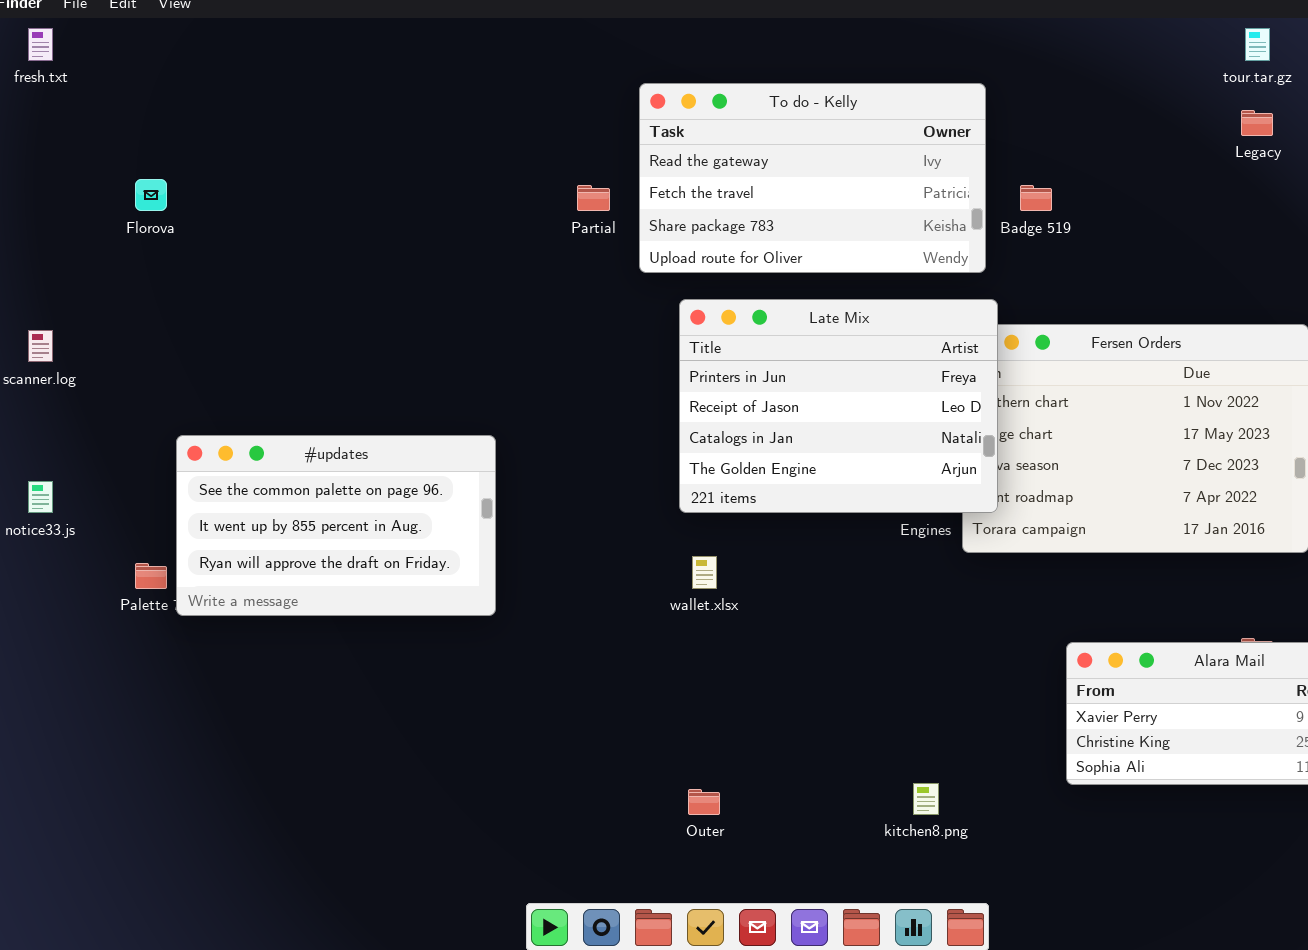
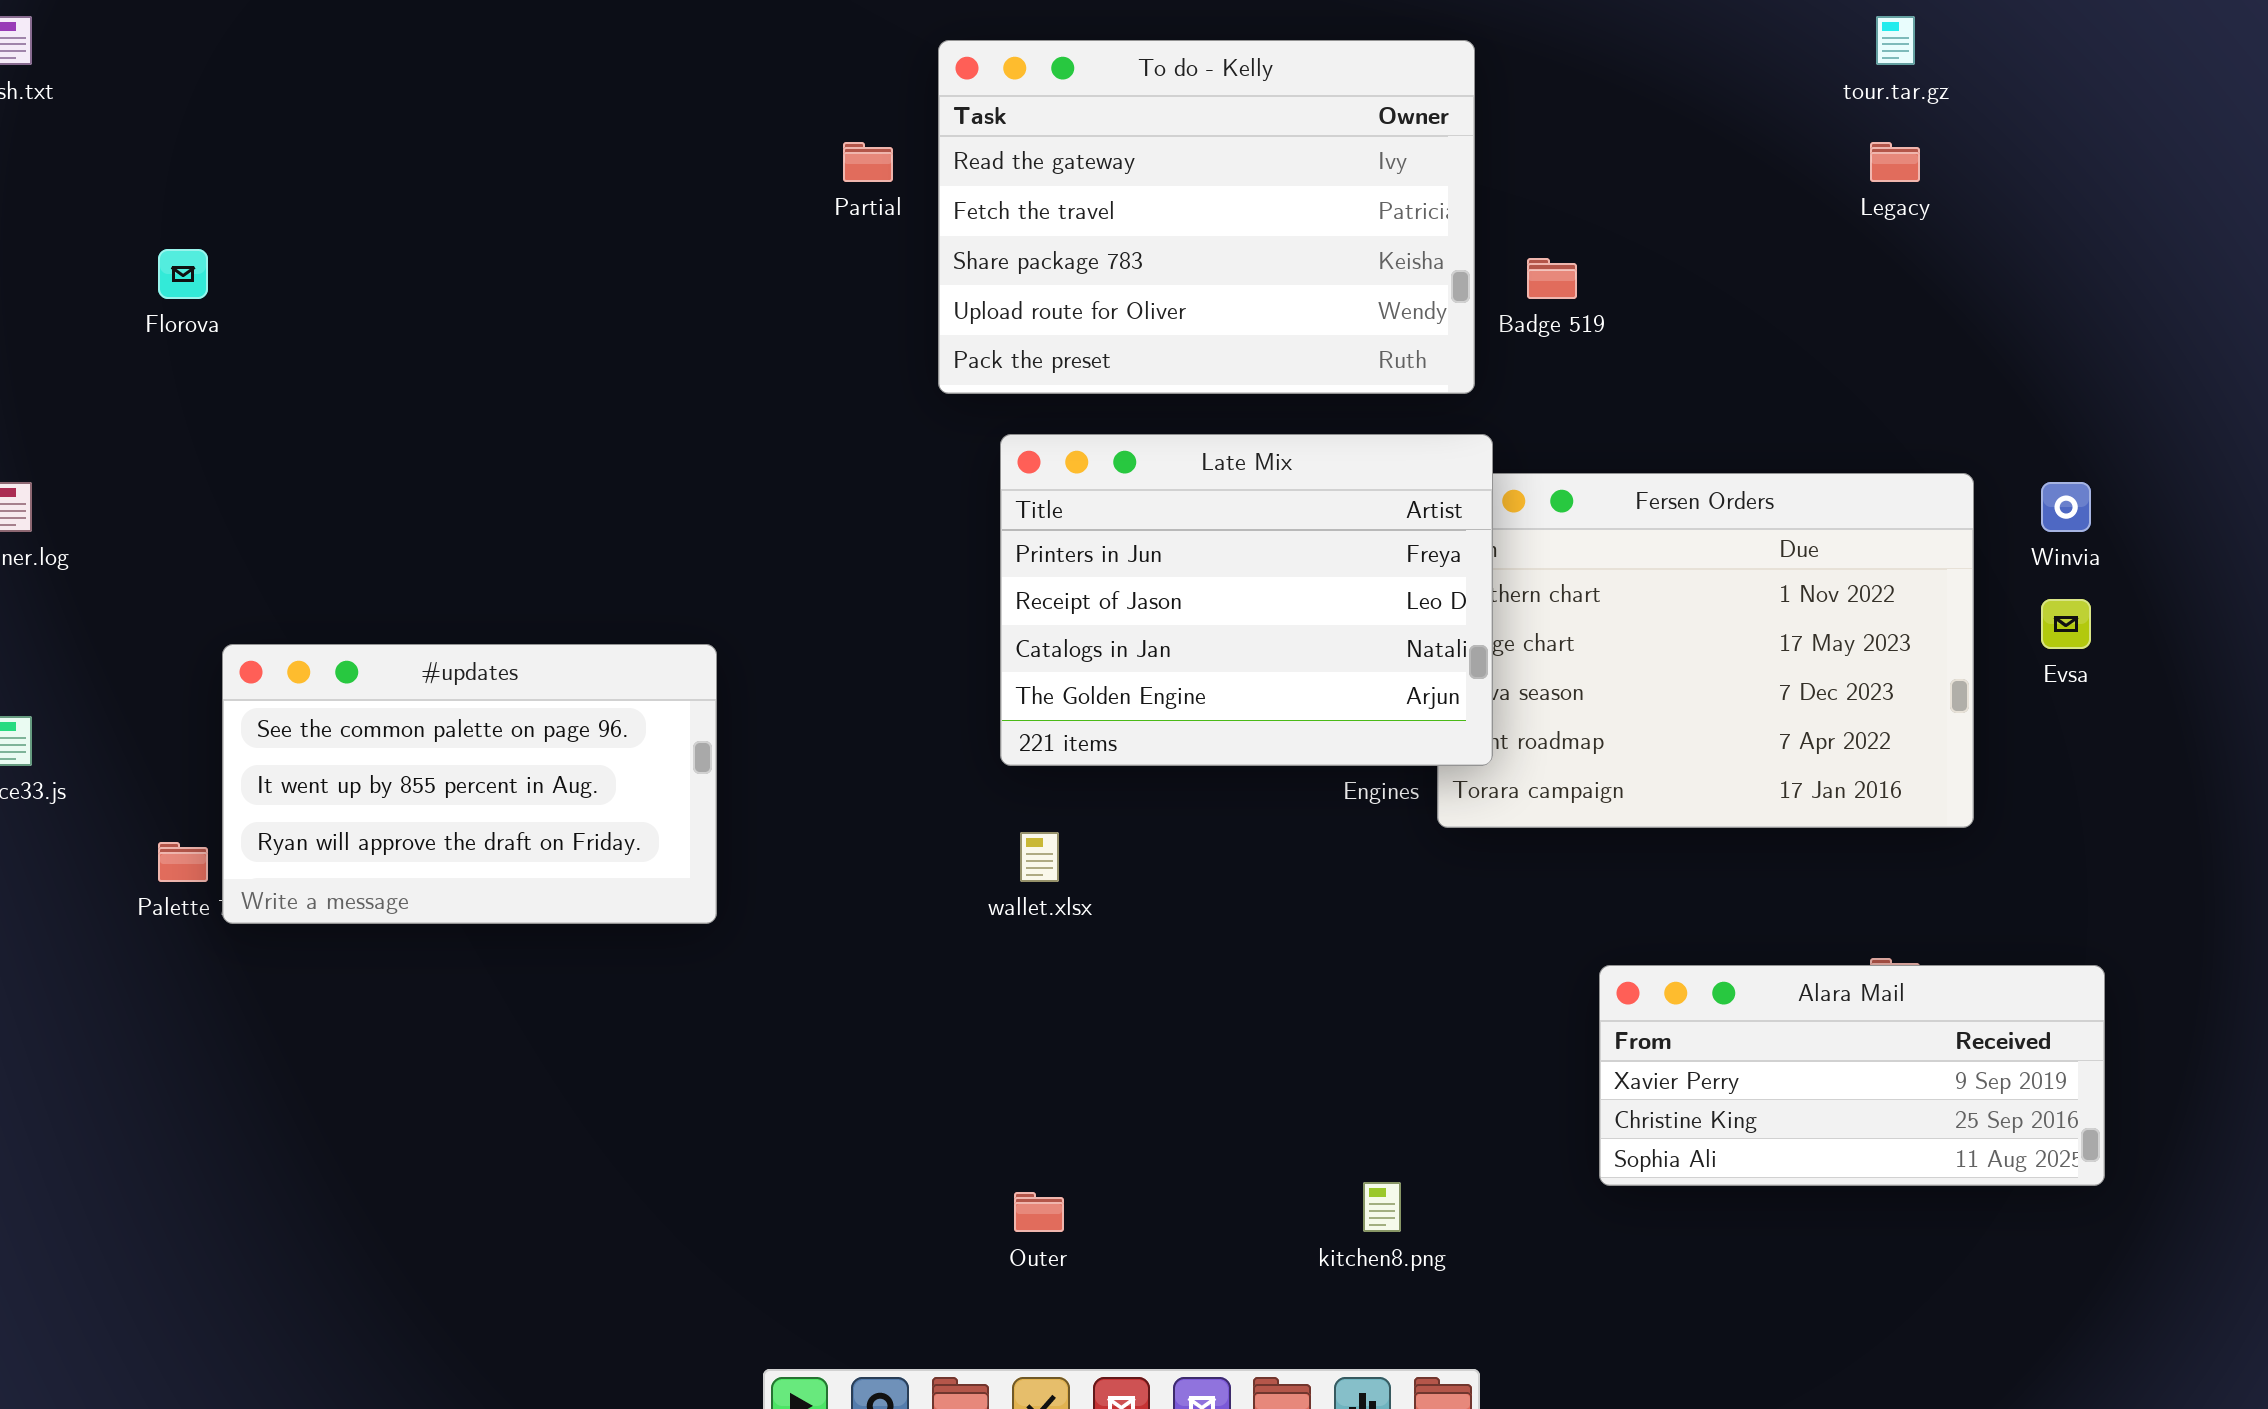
To do - Kelly: [639,83,986,273] -> [938,40,1475,394], resized
Partial: [577,185,610,211] -> [843,142,893,182], moved

